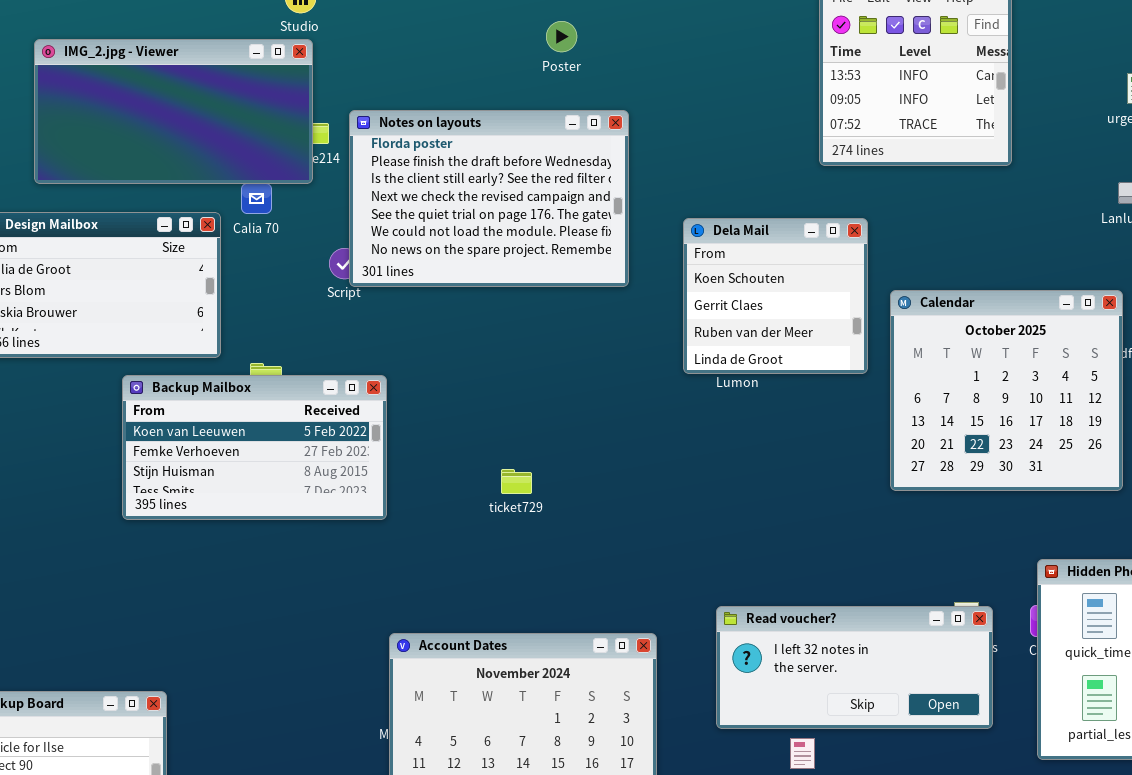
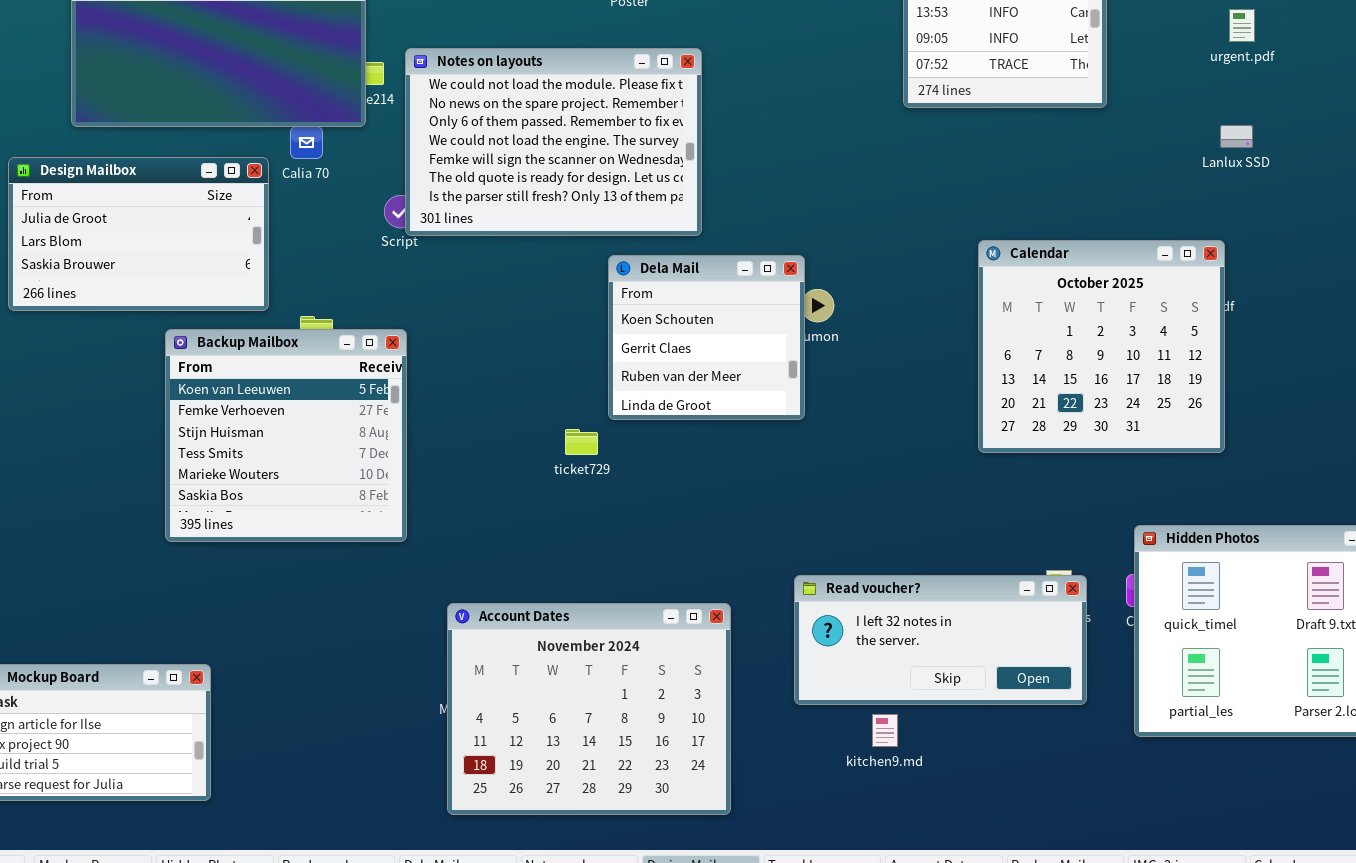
Notes on layouts: [349,110,629,287] -> [405,48,702,236], scrolled down 5 rows
Dela Mail: [683,218,868,374] -> [608,255,805,420], moved
Backup Mailbox: [122,375,387,520] -> [165,329,407,542], resized

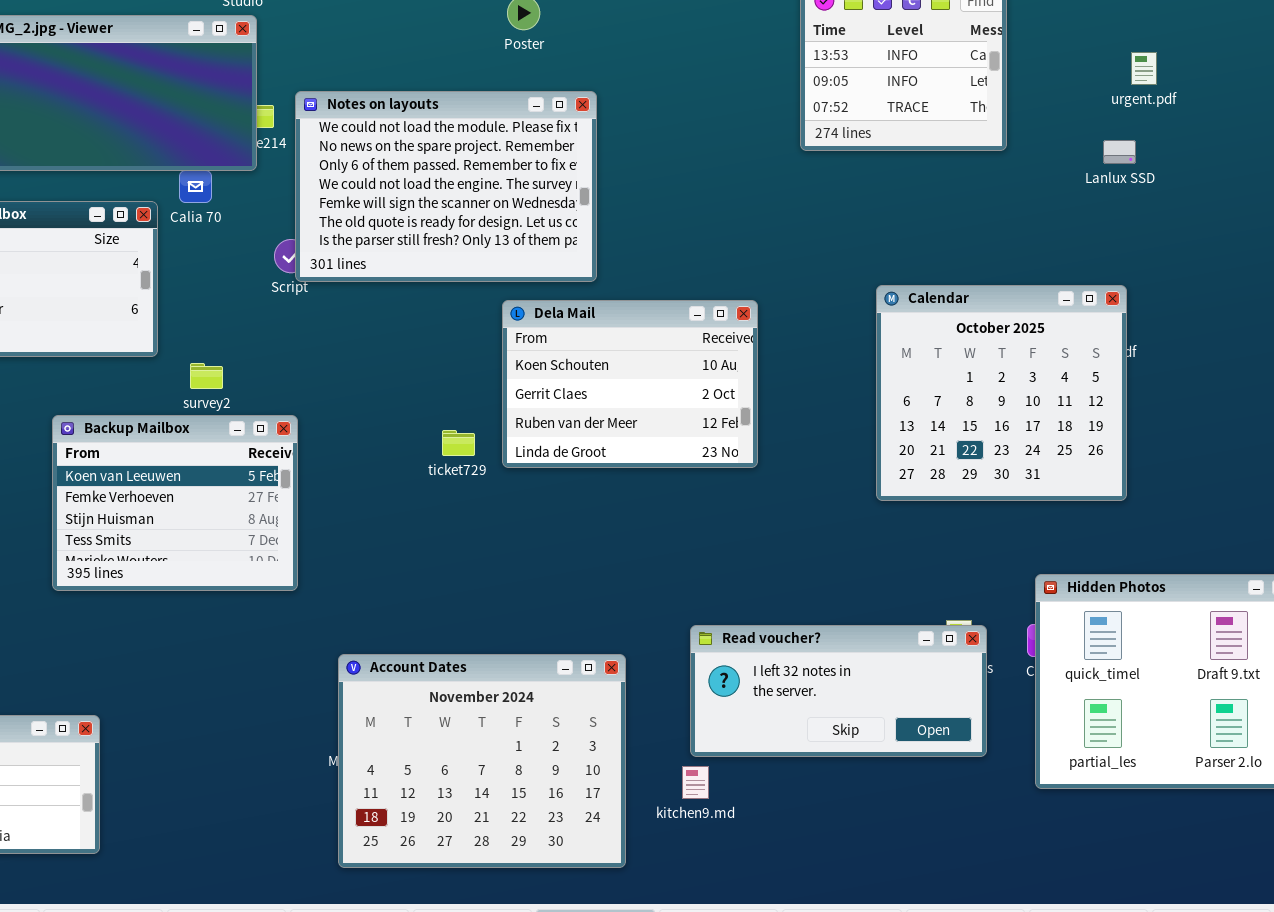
Lanlux SSD: [1220,125,1253,148] -> [1103,140,1136,164], moved
Dela Mail: [608,255,805,420] -> [502,300,758,468], resized
Backup Mailbox: [165,329,407,542] -> [52,415,298,591], resized
ticket729: [565,429,598,455] -> [442,430,475,456], moved
kitchen9.md: [872,714,898,747] -> [682,766,709,799], moved

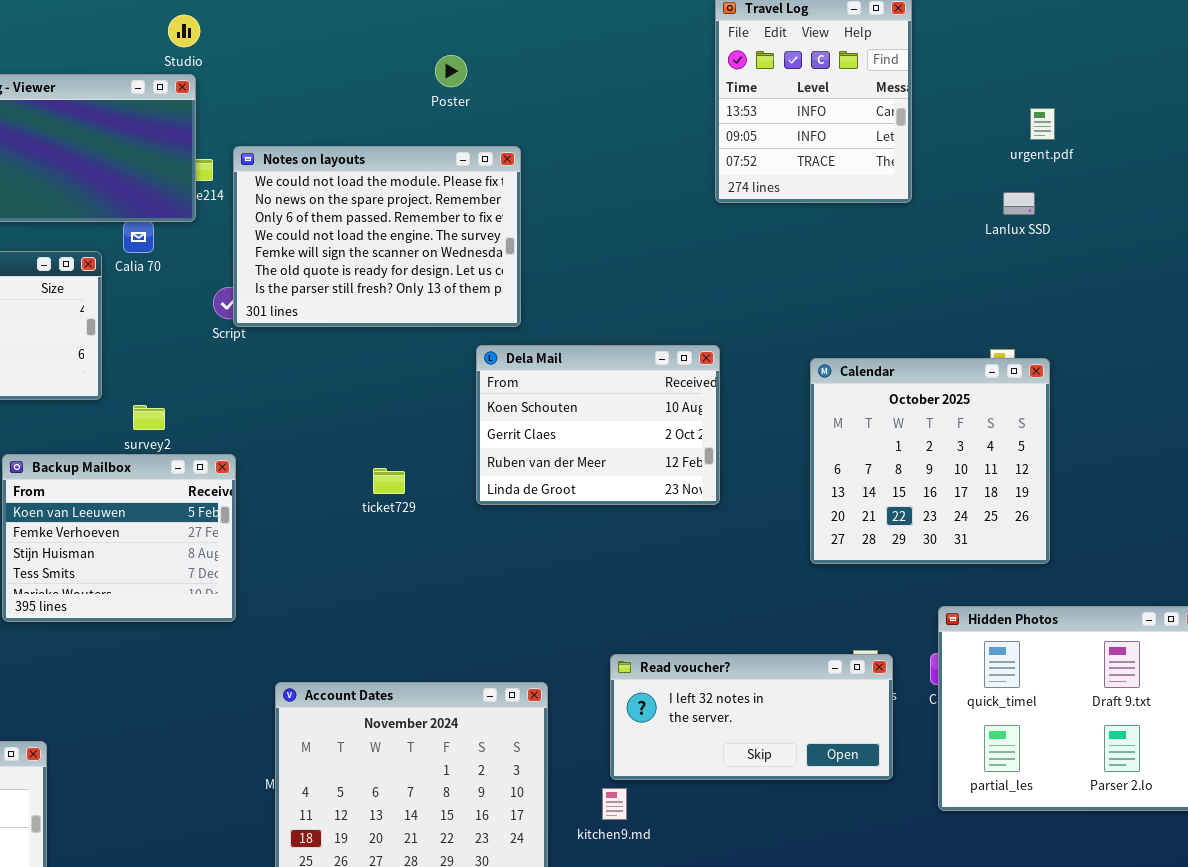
Calendar: [876,285,1127,501] -> [810,358,1050,564], moved
Dela Mail: [502,300,758,468] -> [476,345,720,505], moved

